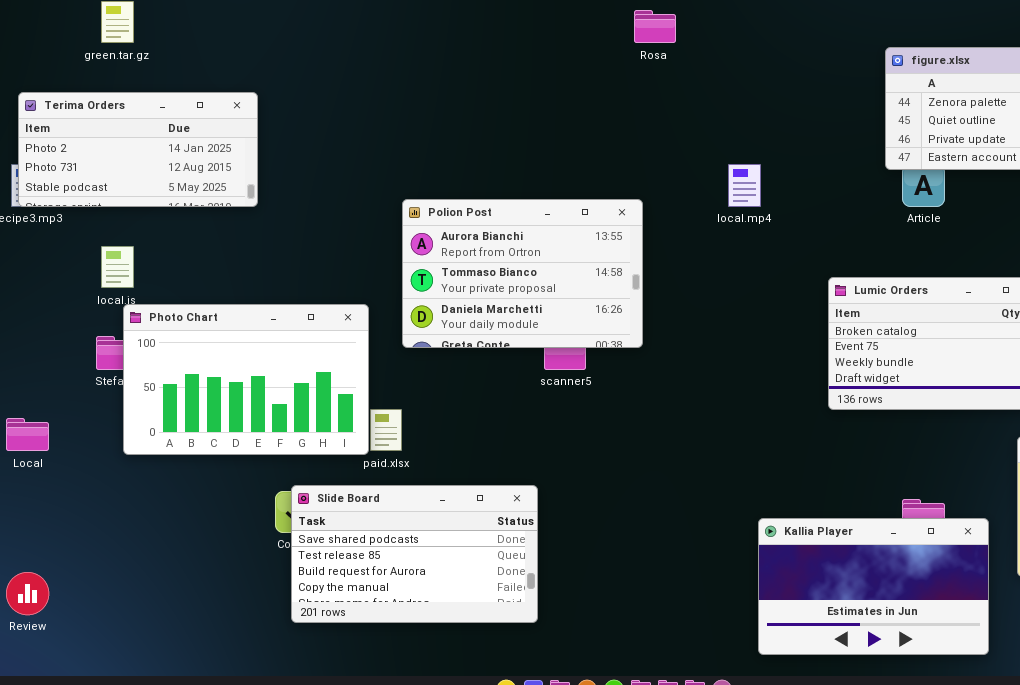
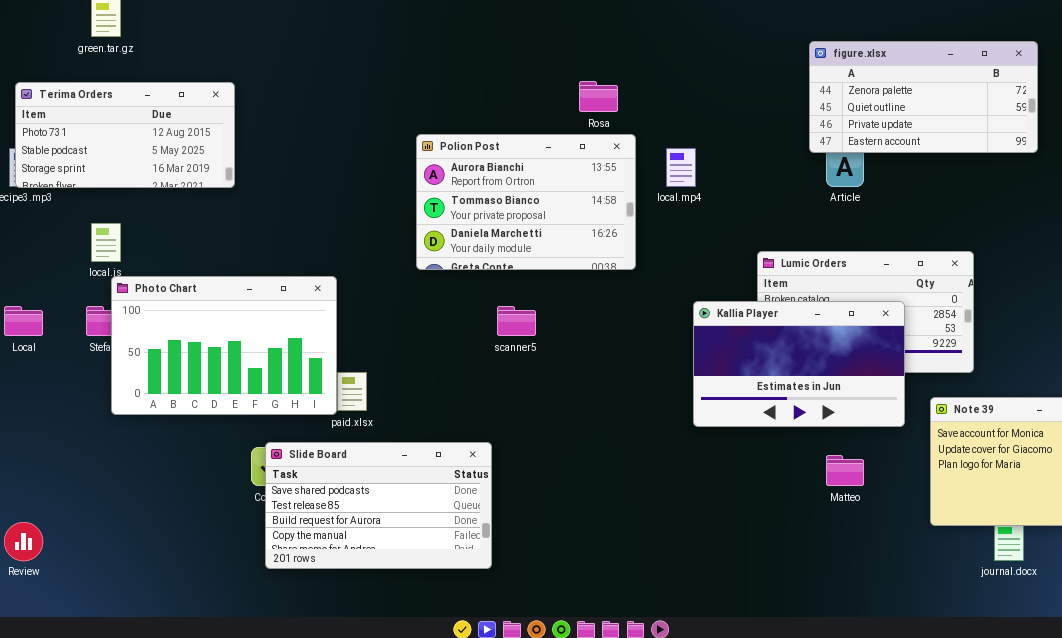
Rosa: [634,10,676,43] -> [579,81,618,112], moved
Terima Orders: [18,92,258,207] -> [15,82,235,188], scrolled down 1 row
Polion Post: [402,199,643,348] -> [416,134,636,270], moved
Local: [6,418,49,451] -> [4,306,43,336], moved
Kallia Player: [758,518,989,655] -> [693,301,905,427], moved

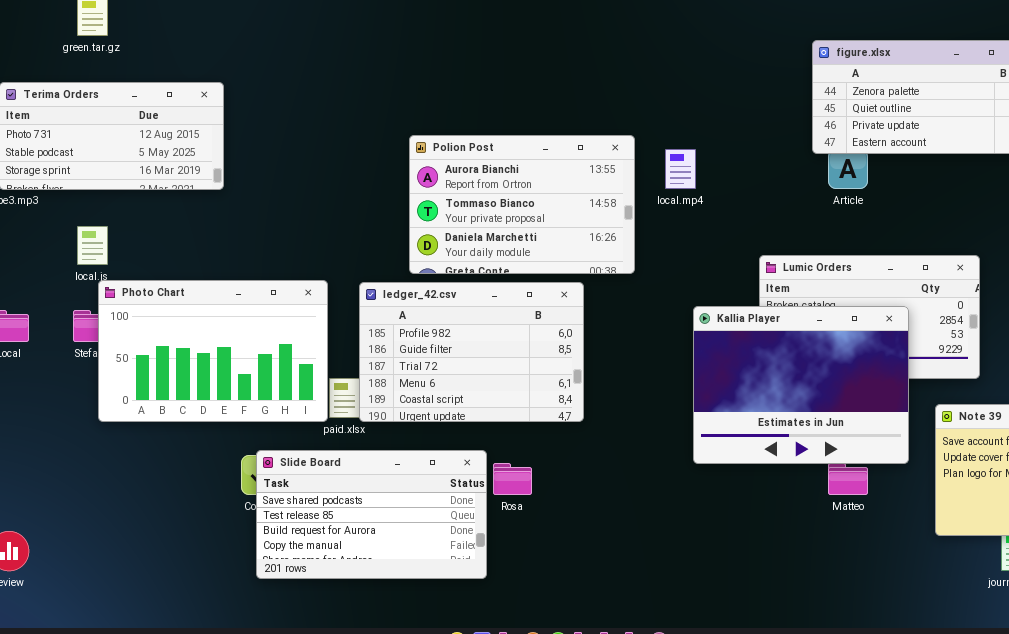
Rosa: [579,81,618,112] -> [493,463,532,495], moved
ledger_42.csv: none -> [359,282,584,422], opened
Kallia Player: [693,301,905,427] -> [693,306,909,464], resized

